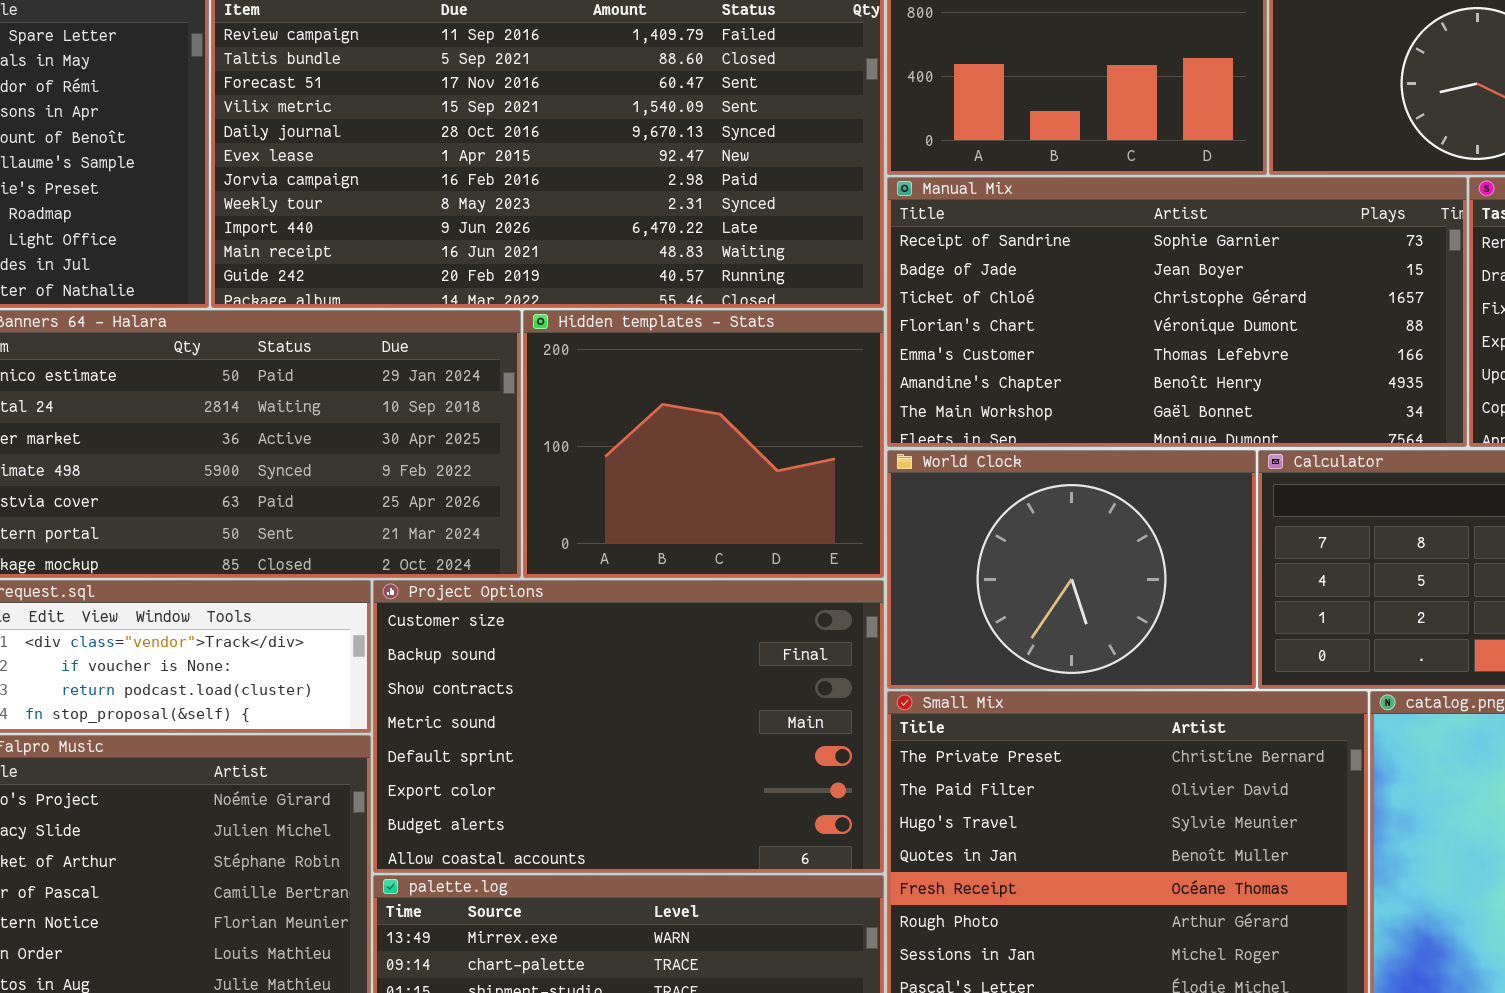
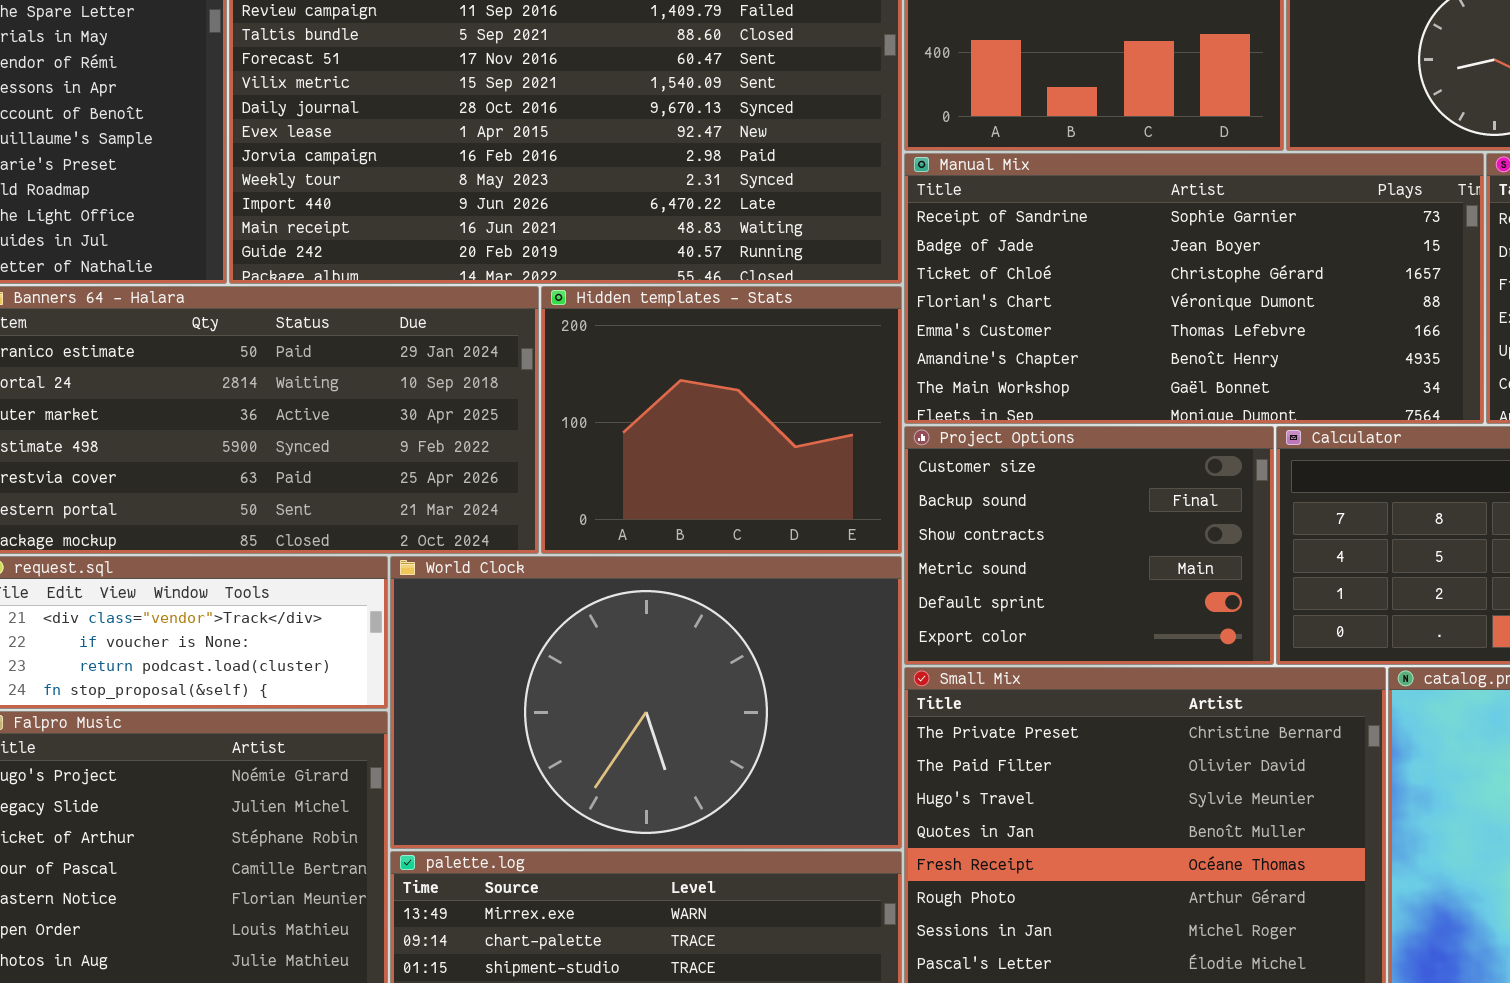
World Clock: [887,450,1256,689] -> [390,556,902,849], moved, resized
Project Options: [373,580,884,873] -> [904,426,1274,665], moved, resized

